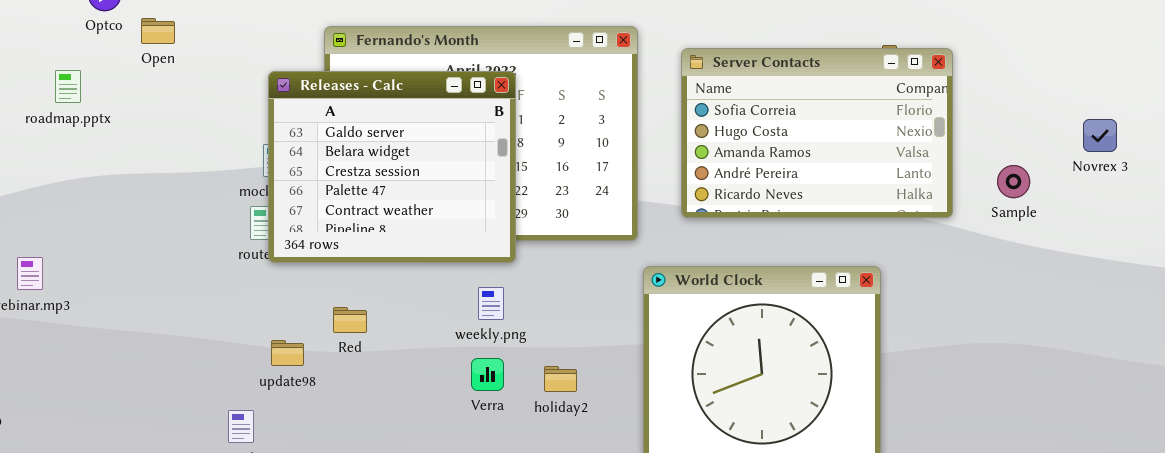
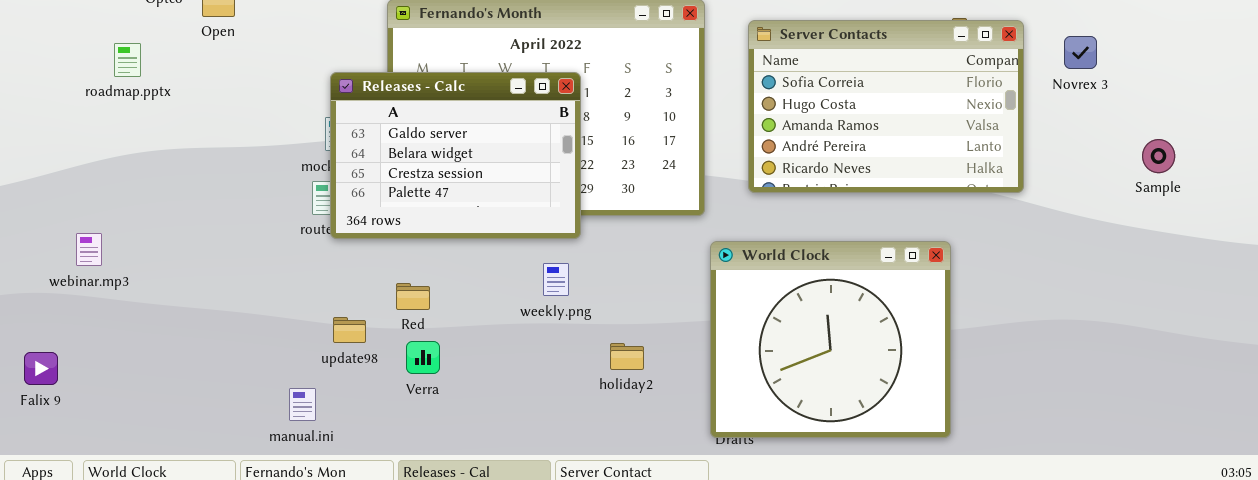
Releases - Calc: [268,71,516,263] -> [330,72,581,239], resized
Novrex 3: [1083,119,1117,152] -> [1064,36,1097,69], moved
Sample: [997,165,1030,198] -> [1142,139,1175,173], moved
Verra: [471,358,504,391] -> [406,341,440,374], moved

